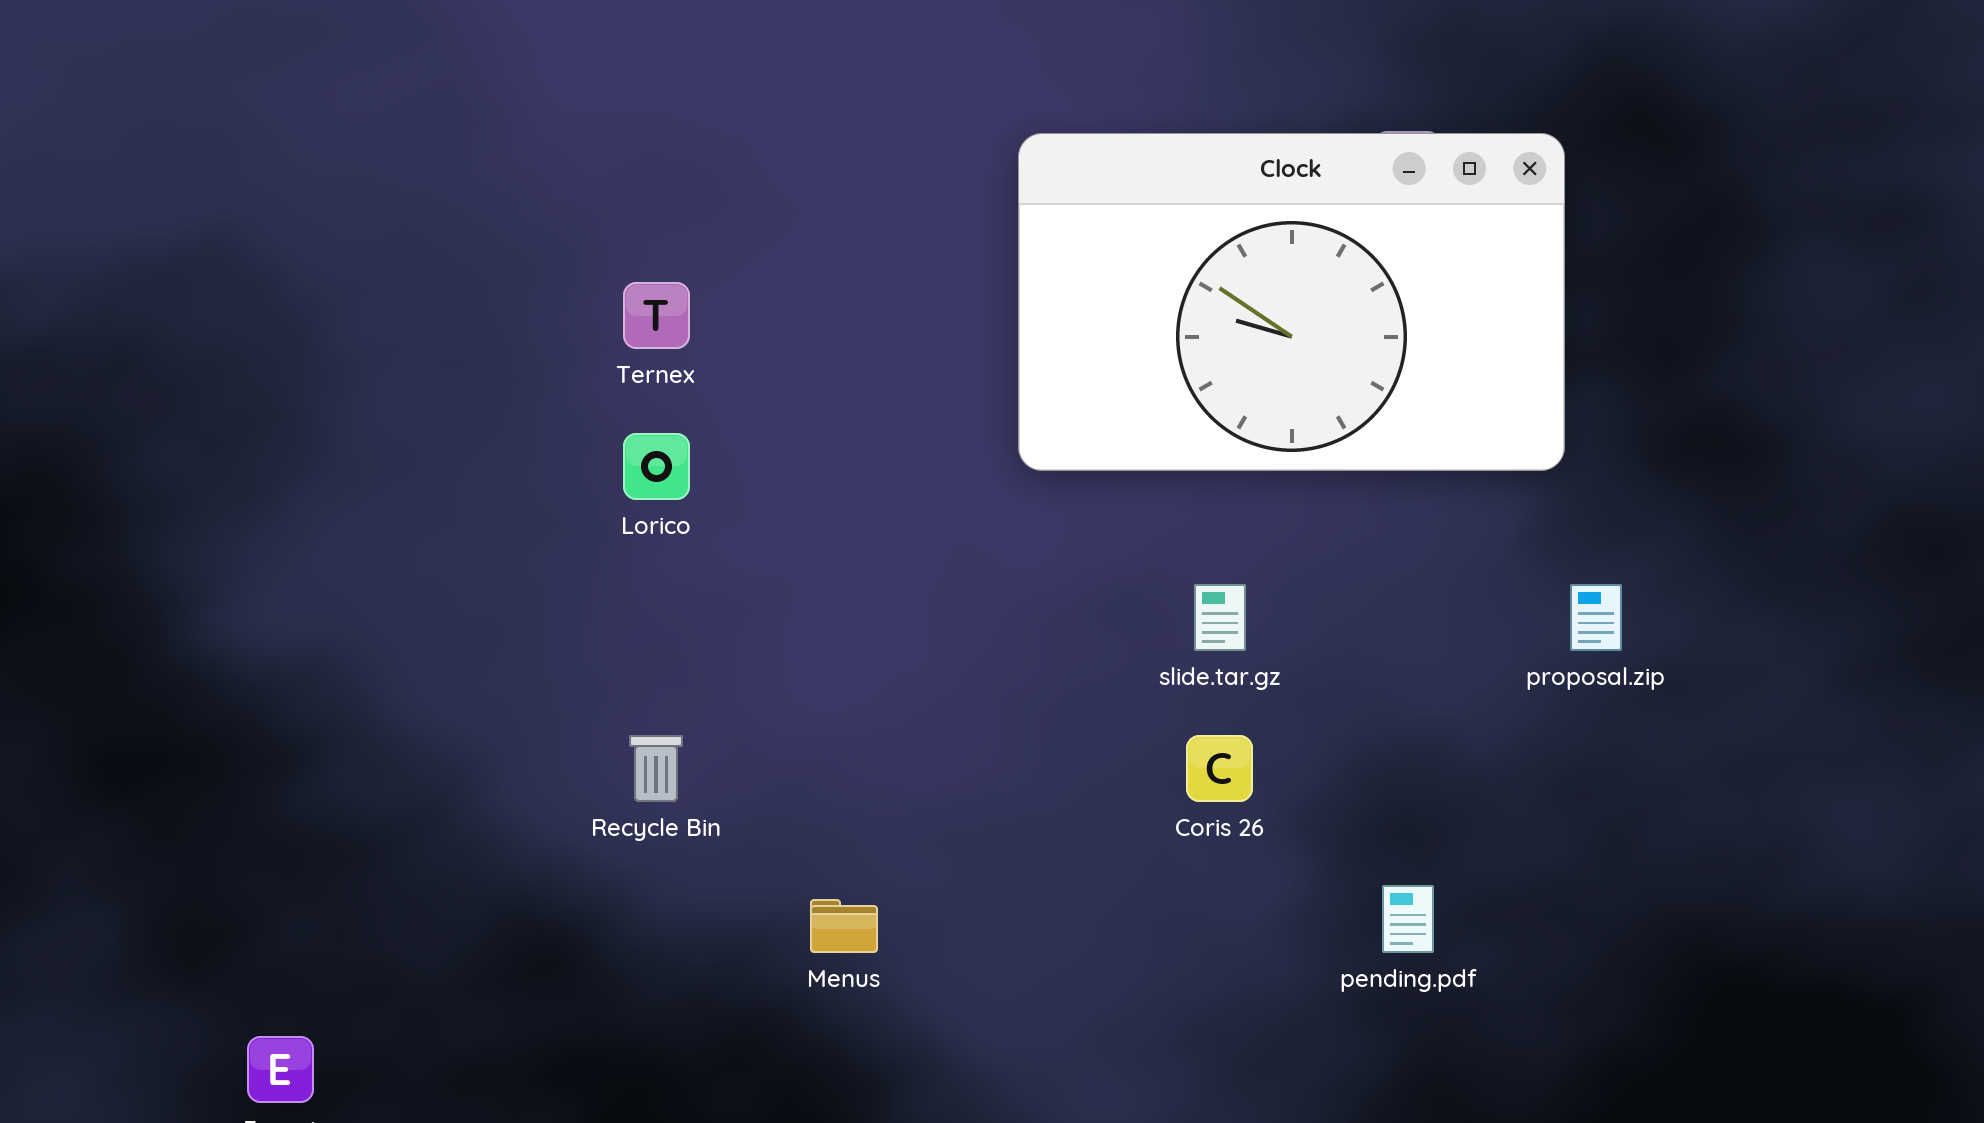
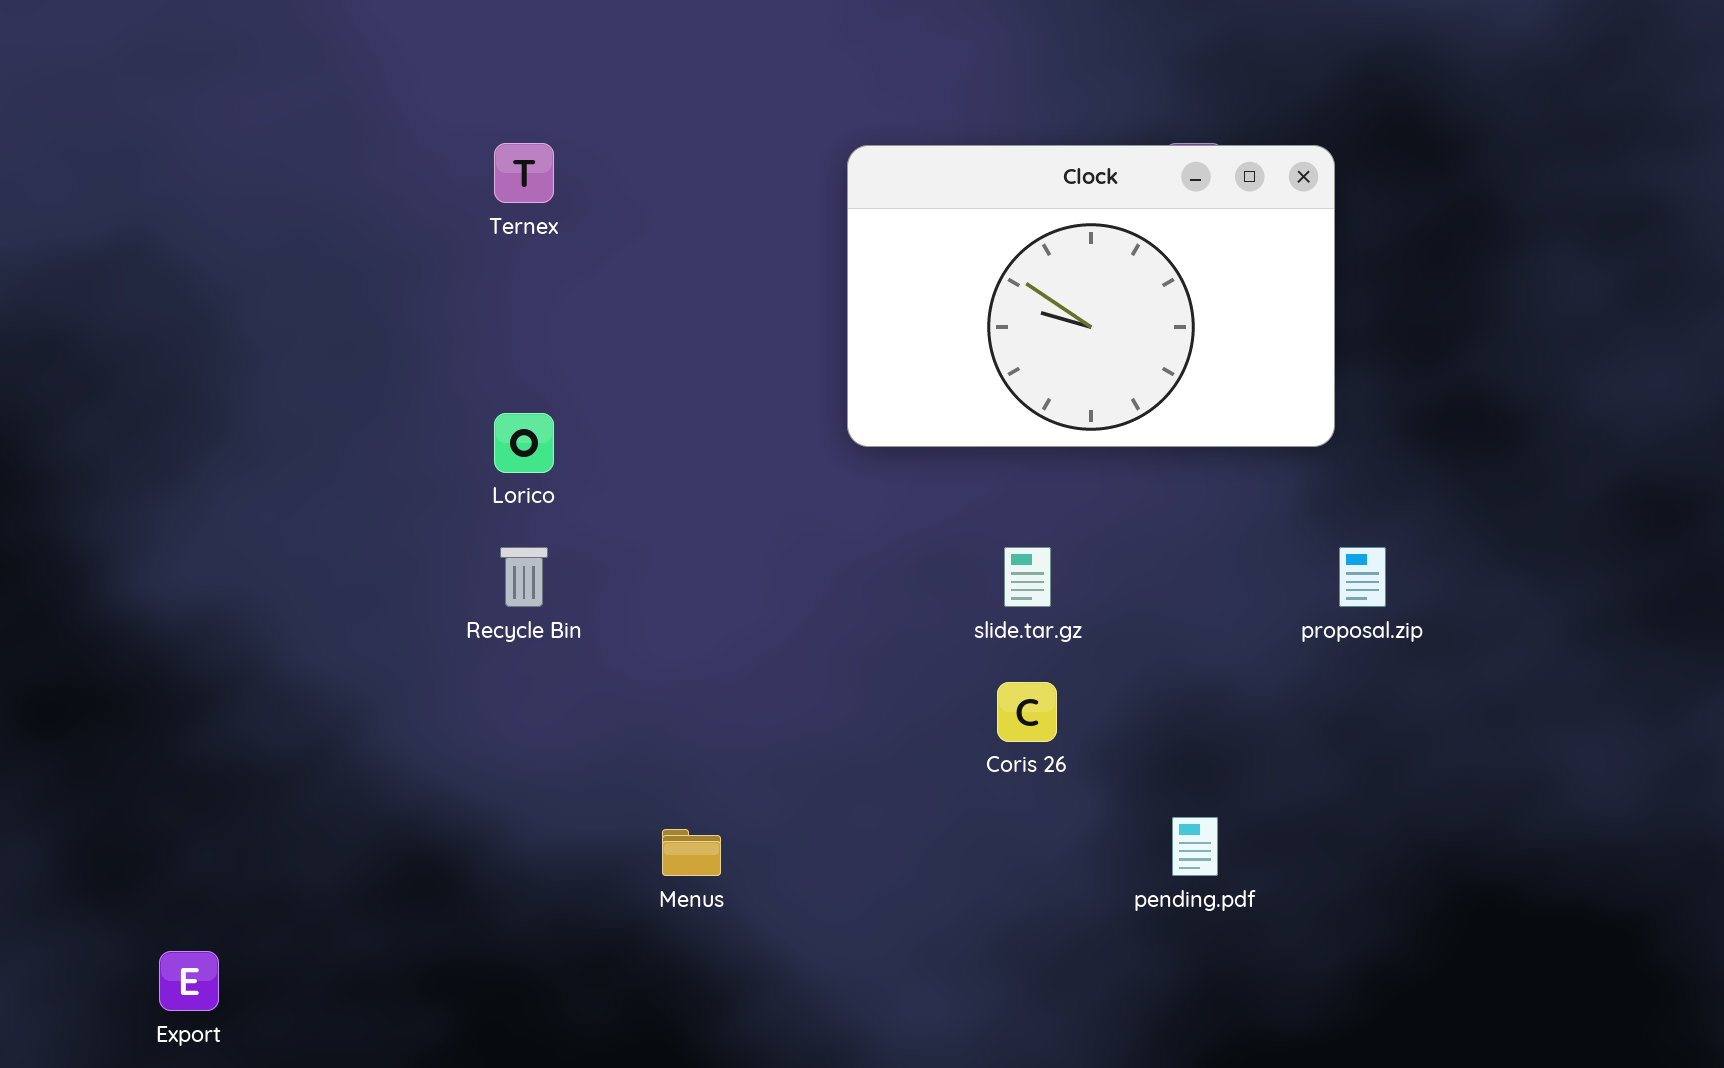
Ternex: [623,282,690,349] -> [494,143,554,203], moved
Recycle Bin: [629,735,683,802] -> [500,547,548,607], moved

